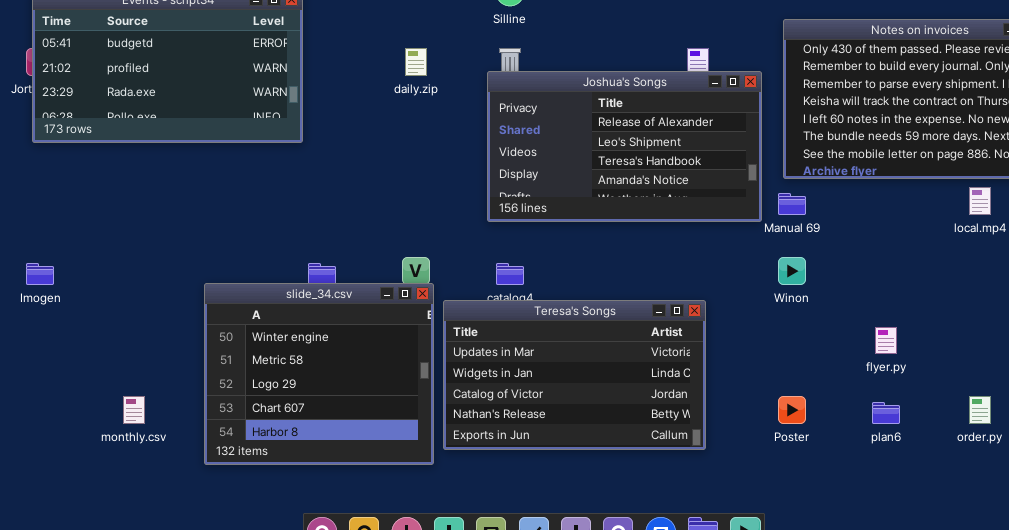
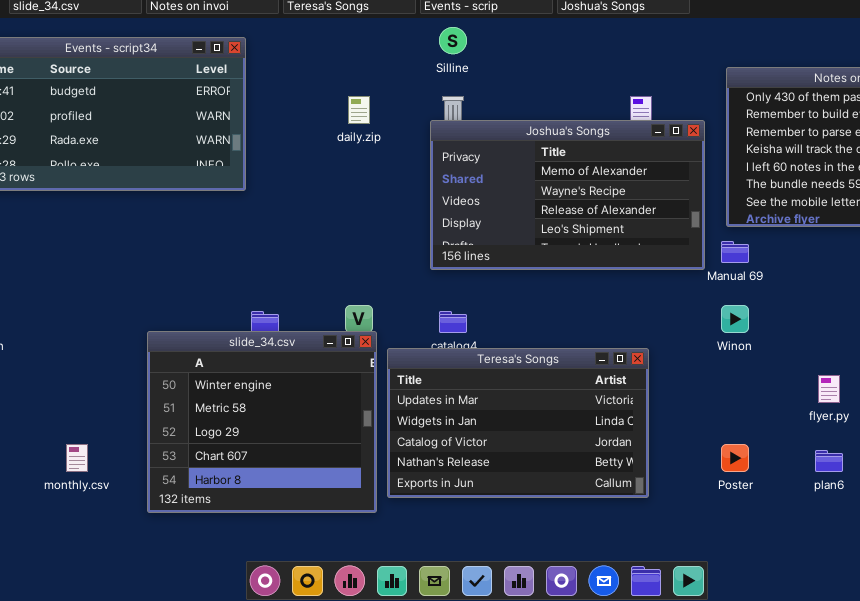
Joshua's Songs: [487,71,762,222] -> [430,120,705,270], scrolled up 2 rows

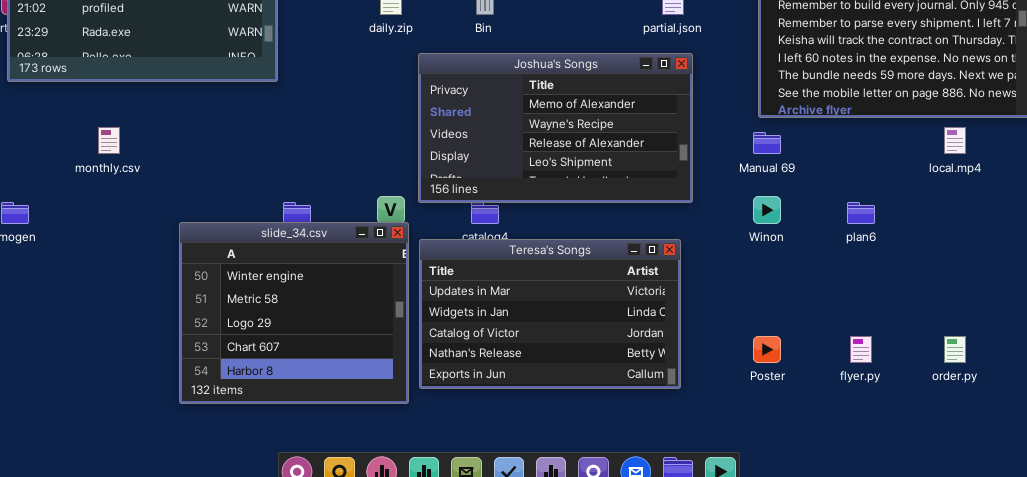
Joshua's Songs: [430,120,705,270] -> [418,53,693,203], moved
flyer.py: [818,375,840,403] -> [850,336,872,363], moved
monthly.csv: [66,444,88,472] -> [98,127,120,154], moved
plan6: [815,450,843,472] -> [847,202,875,224], moved

